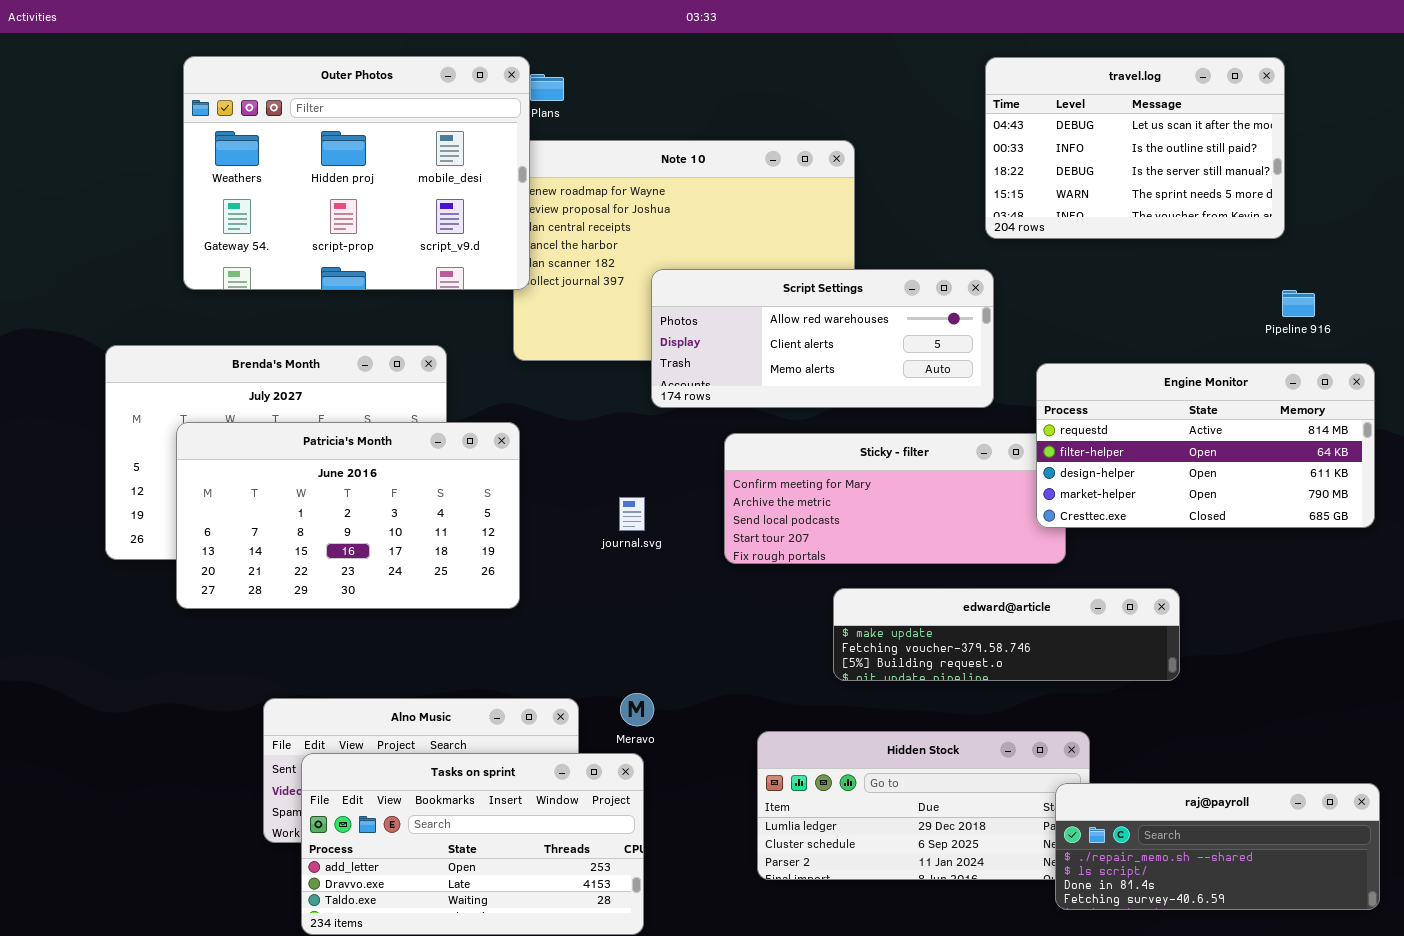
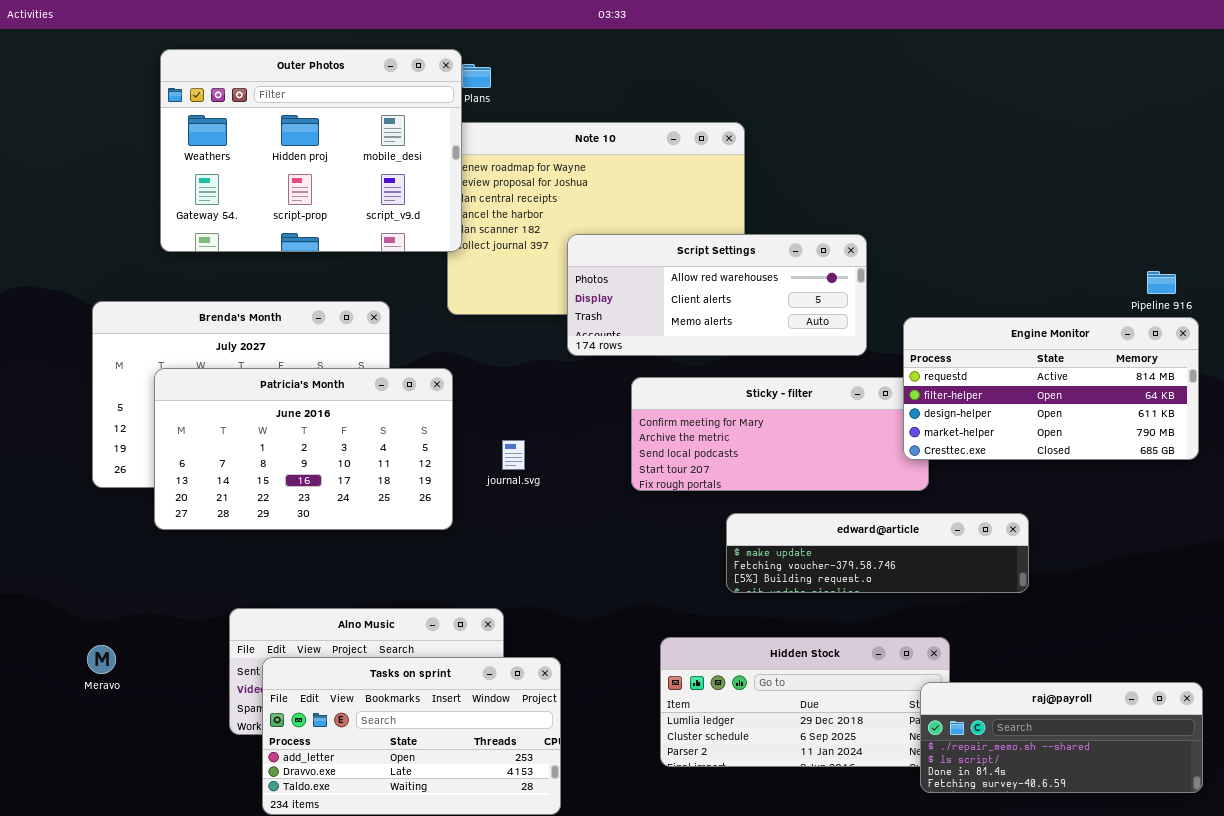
travel.log: [985,57,1285,239] -> none, closed
Pipeline 916: [1282,290,1315,317] -> [1147,271,1176,294], moved
journal.svg: [619,497,645,531] -> [502,440,525,470], moved
Meravo: [620,693,654,726] -> [87,645,116,674], moved

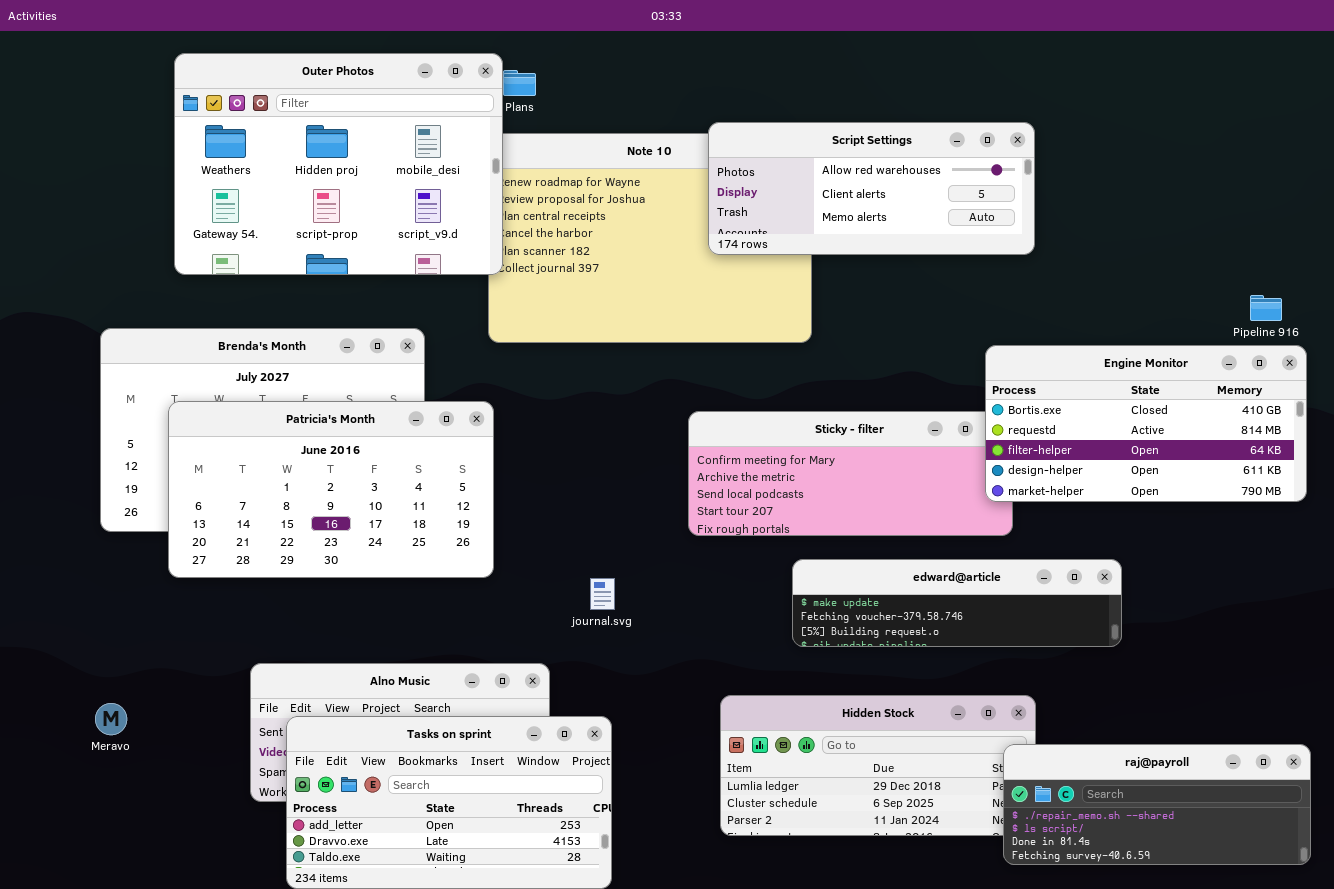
Script Settings: [567,234,867,356] -> [708,122,1035,255], moved
Engine Monitor: [903,317,1199,460] -> [985,345,1307,502], scrolled up 1 row
journal.svg: [502,440,525,470] -> [590,578,615,610], moved

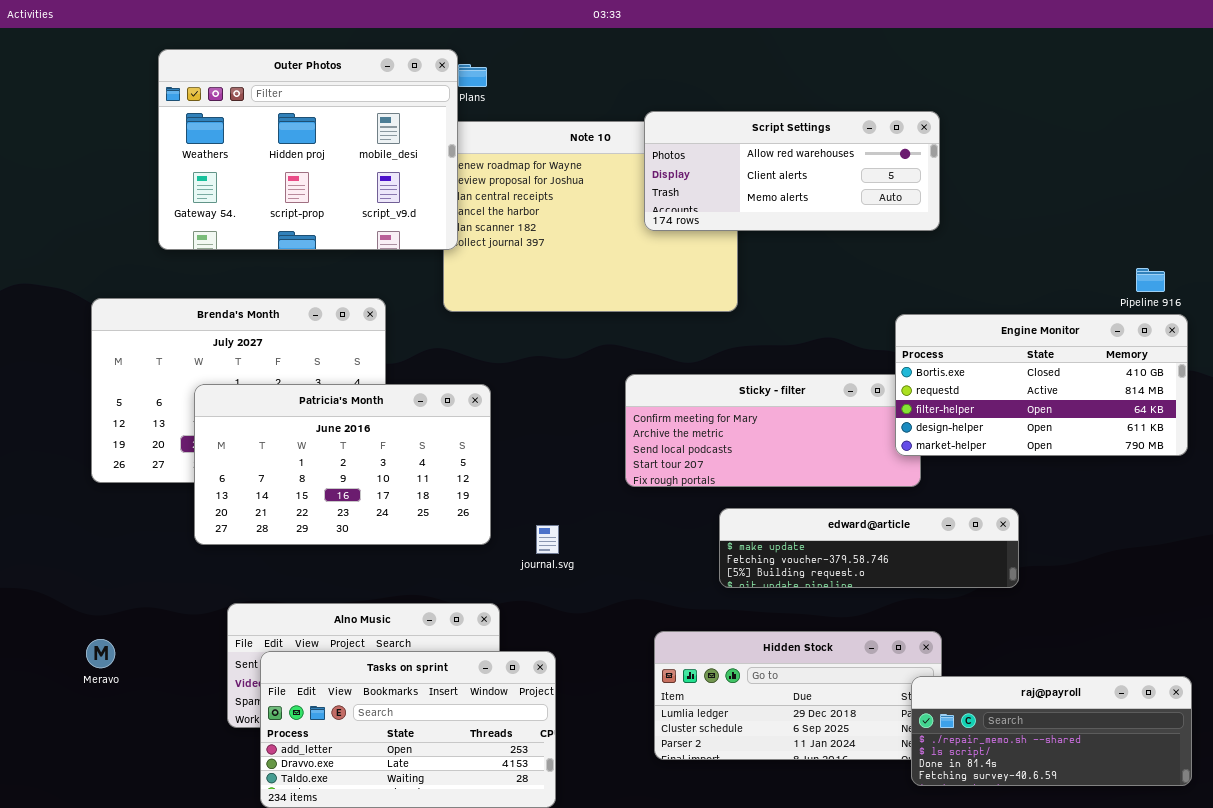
Patricia's Month: [168,401,494,578] -> [194,384,491,545], moved

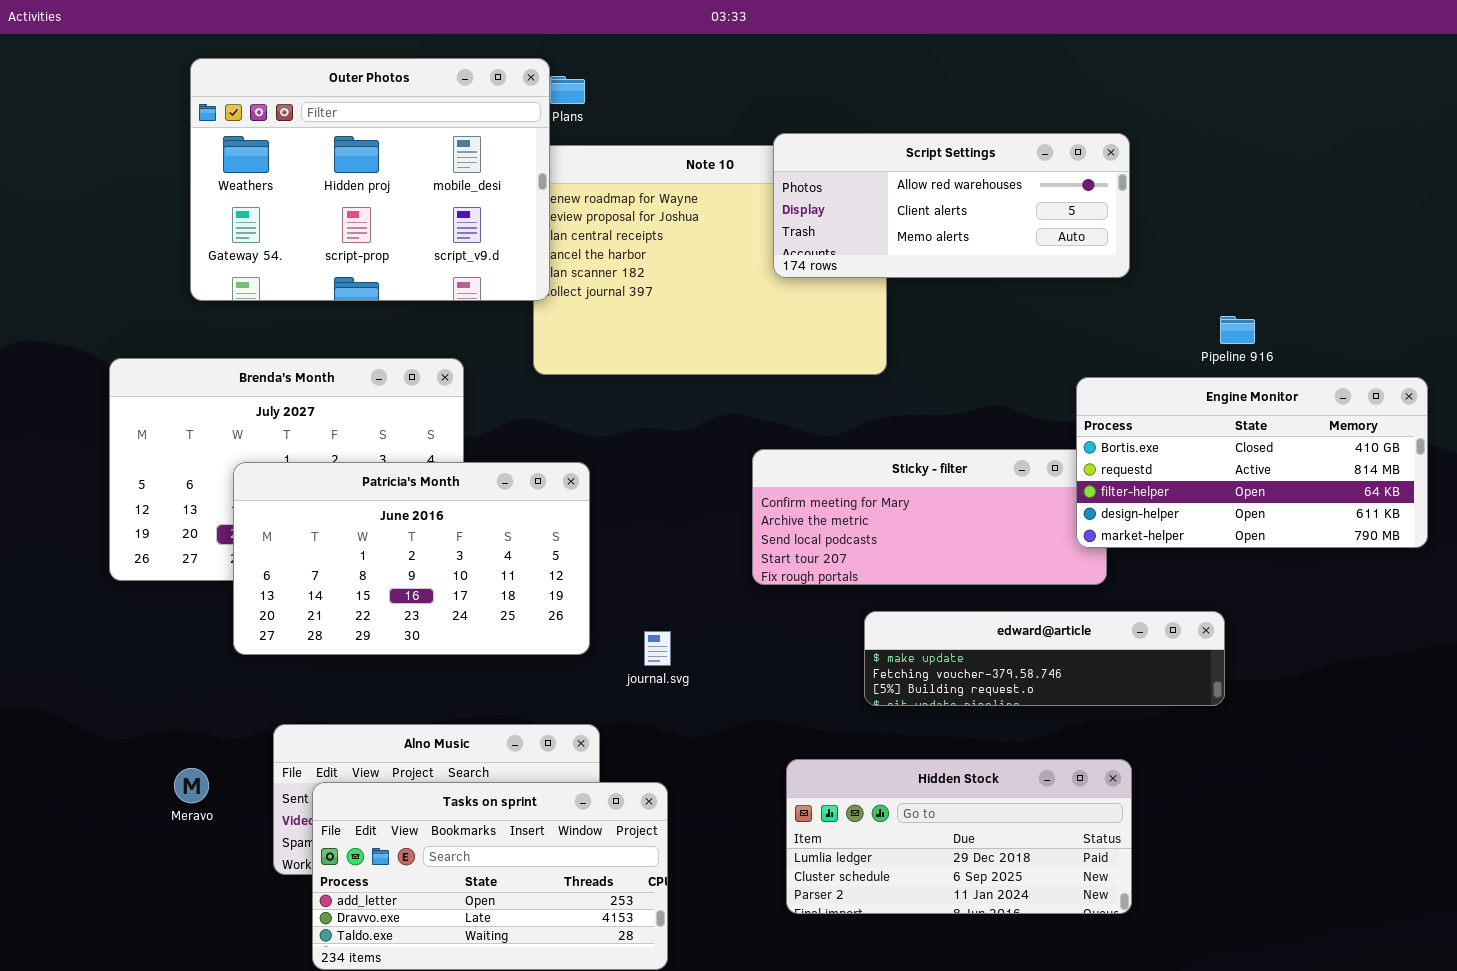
Pipeline 916: [1136,268,1165,292] -> [1220,316,1255,344], moved
Meravo: [86,639,115,668] -> [174,768,209,803], moved
raj@payroll: [911,676,1192,786] -> none, closed

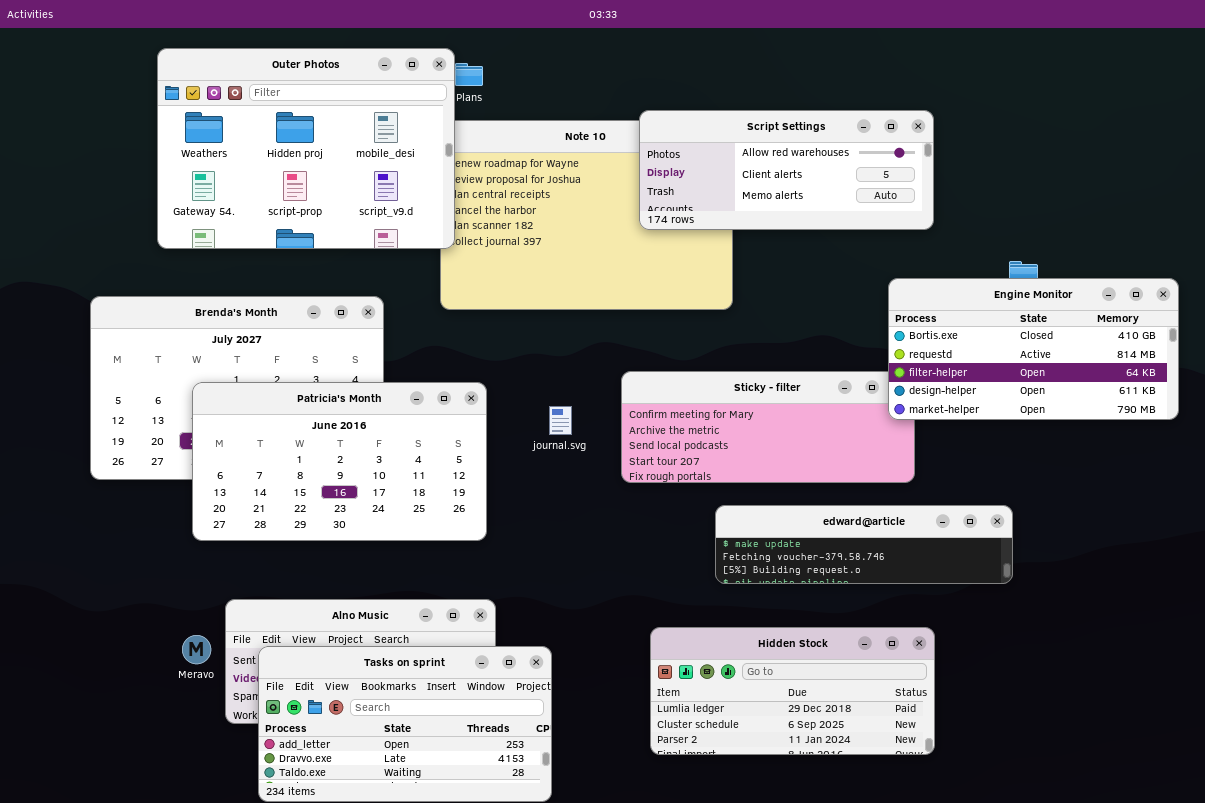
Engine Monitor: [1076,377,1428,548] -> [888,278,1179,420], moved
journal.svg: [644,631,671,666] -> [549,406,572,435], moved
Meravo: [174,768,209,803] -> [182,635,211,664], moved

